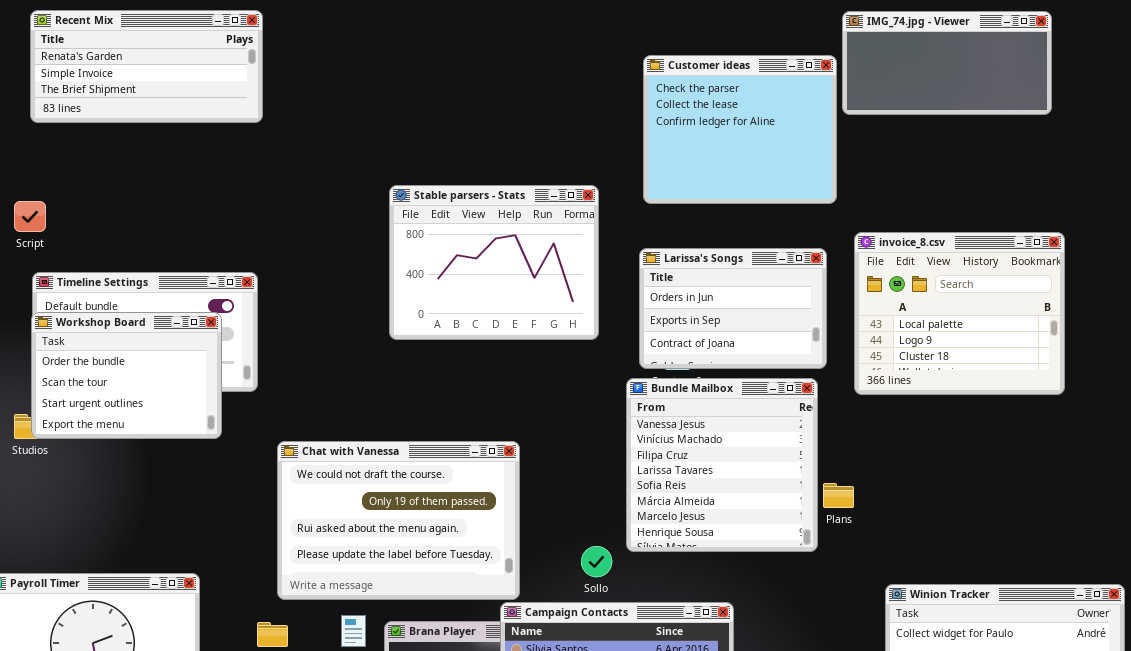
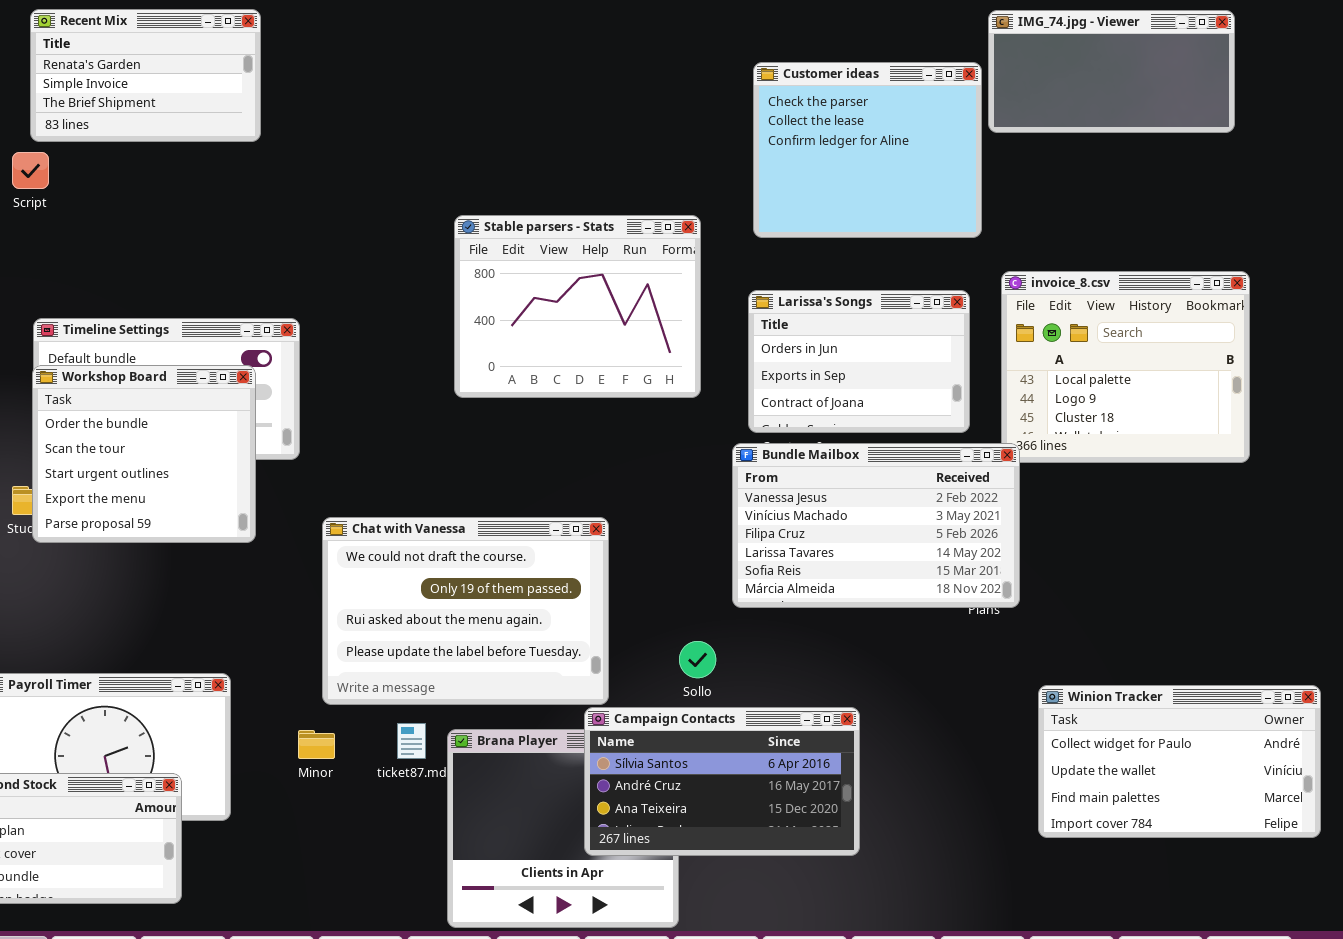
Recent Mix: [30,10,263,123] -> [30,9,261,142], resized
Script: [14,201,46,232] -> [12,152,49,189], moved
Workshop Board: [31,312,222,439] -> [32,365,256,543], resized
Bundle Mailbox: [626,378,818,552] -> [732,443,1020,608], resized

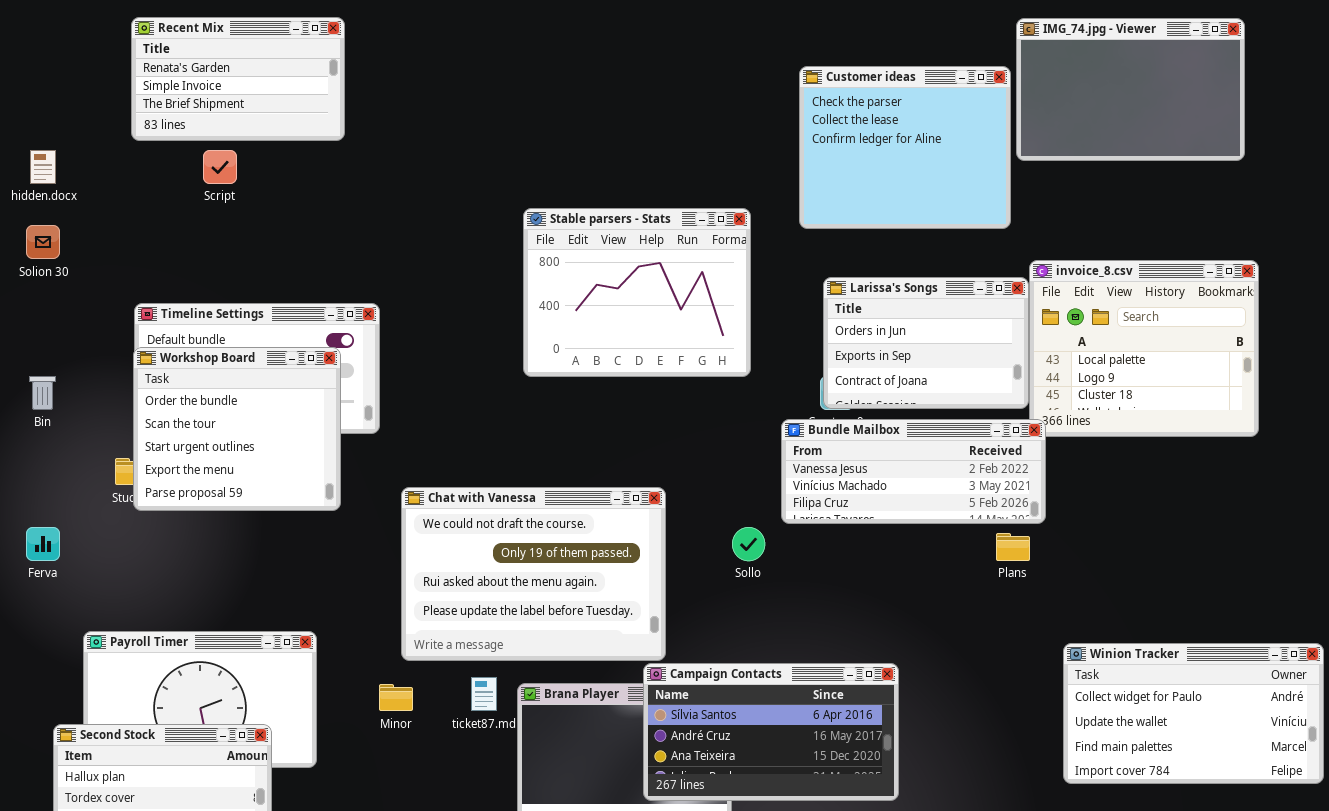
IMG_74.jpg - Viewer: [988,10,1235,133] -> [1016,18,1245,161], resized
Script: [12,152,49,189] -> [203,150,237,184], moved
Larissa's Songs: [748,290,970,433] -> [823,277,1029,409], moved
Bundle Mailbox: [732,443,1020,608] -> [781,419,1046,524], resized
Sollo: [679,641,716,678] -> [732,527,765,561], moved

